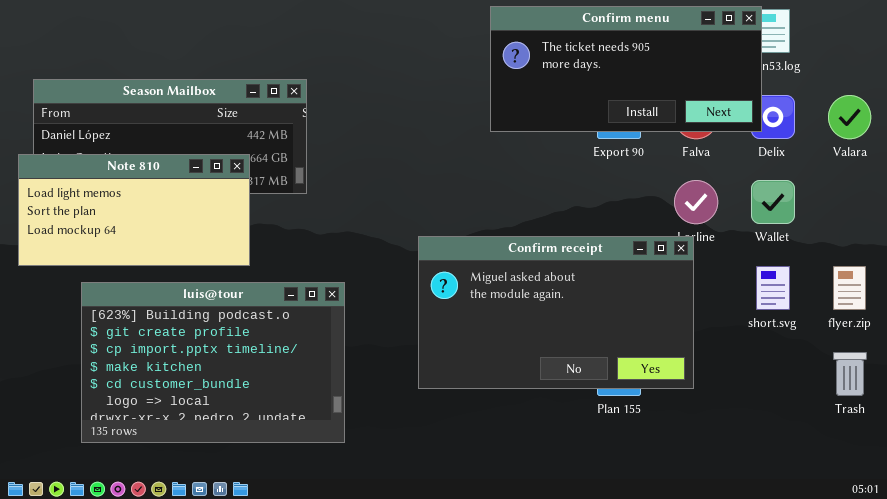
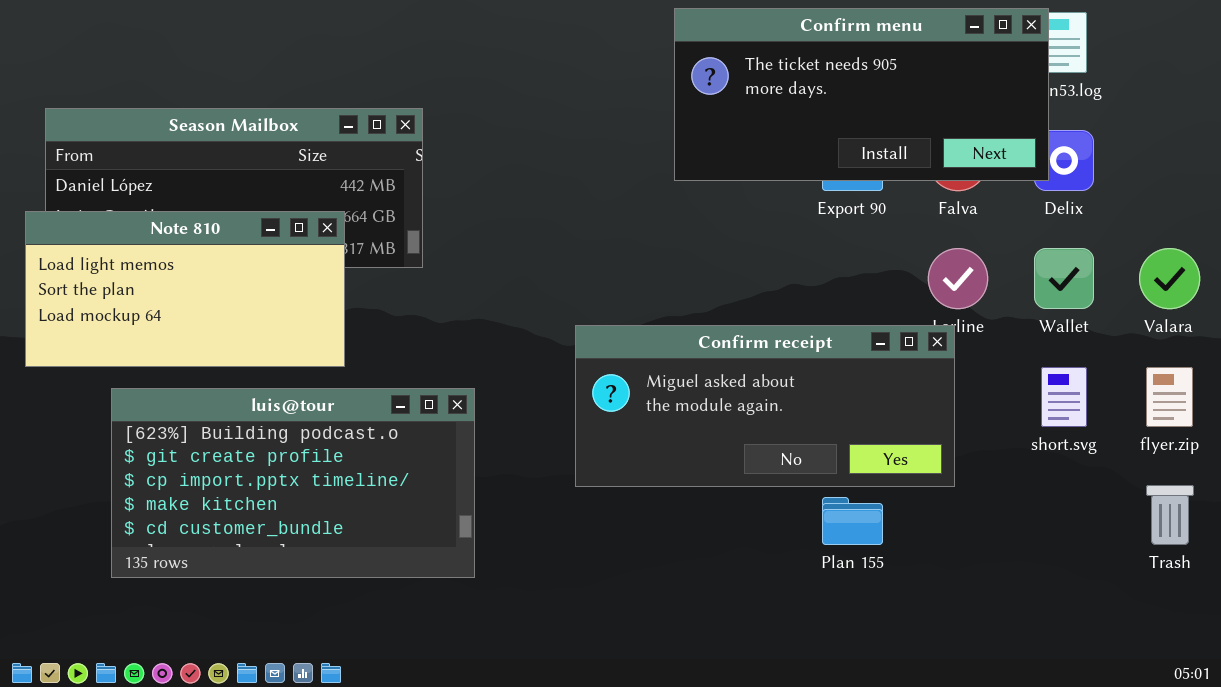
Valara: [828,95,871,139] -> [1139,248,1200,309], moved
Confirm receipt: [418,236,694,389] -> [575,325,955,487], resized
luis@tour: [81,282,345,443] -> [111,388,475,578], resized

